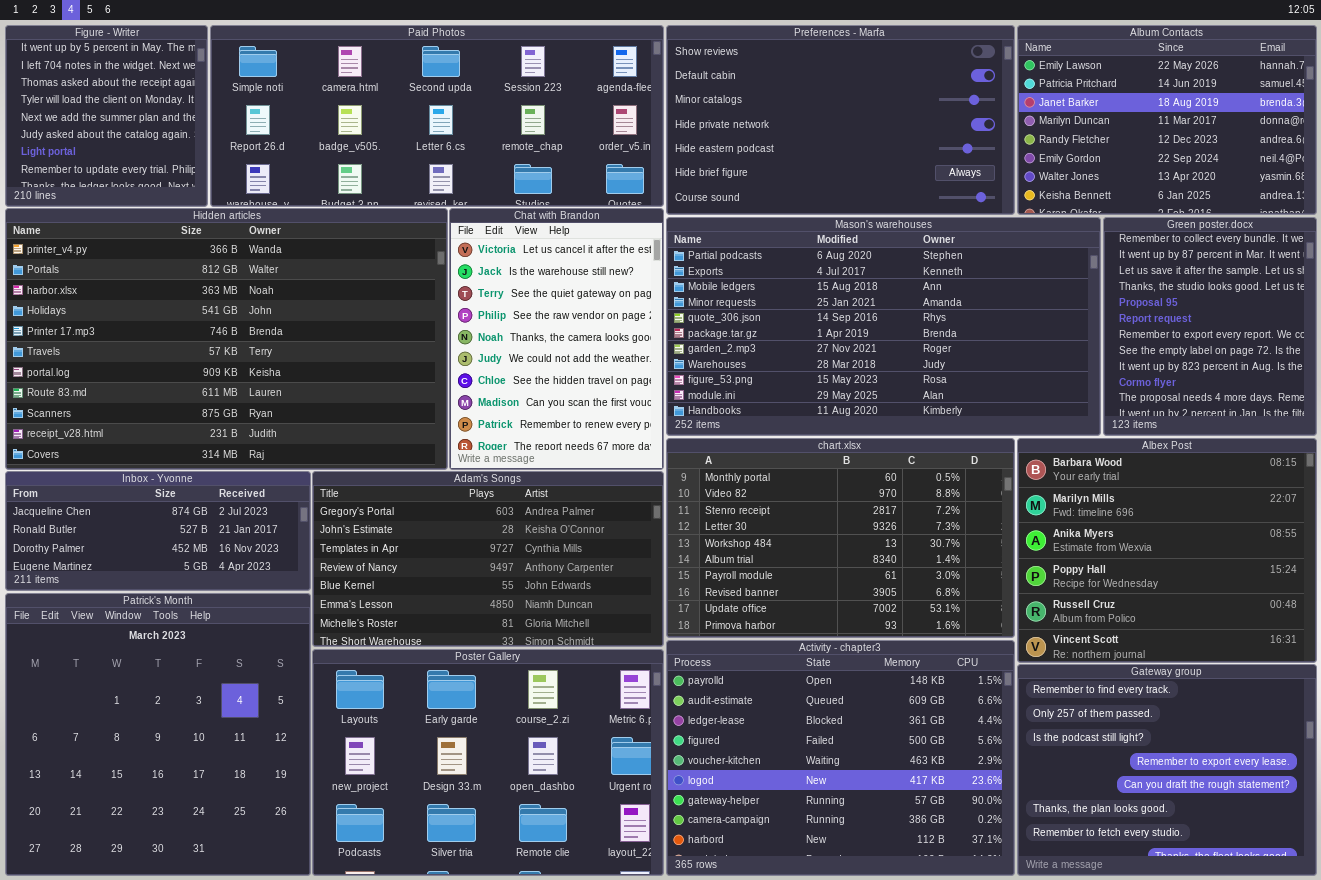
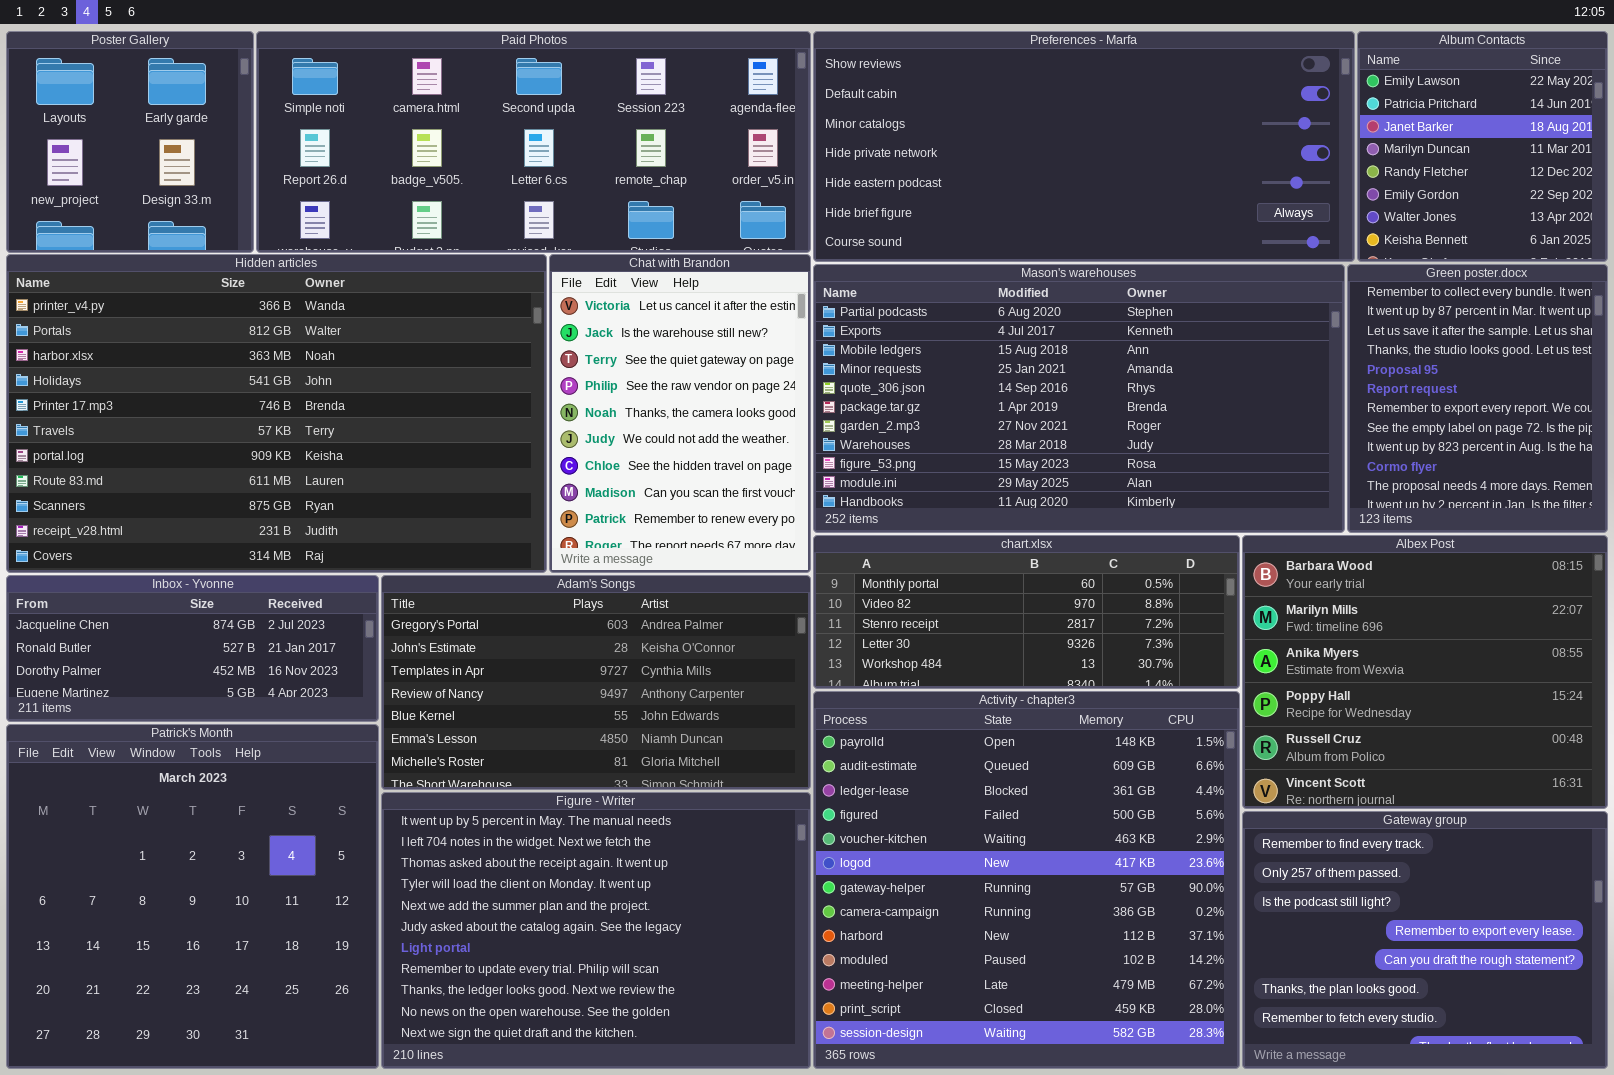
Figure - Writer: [5,25,208,207] -> [381,792,811,1069], moved, resized
Preferences - Marfa: [666,25,1015,215] -> [813,31,1355,262], resized
Album Contacts: [1017,25,1317,215] -> [1357,31,1608,262], resized
chart.xlsx: [666,438,1015,638] -> [813,535,1240,689], resized
Activity - chapter3: [666,640,1015,876] -> [813,691,1240,1069], resized
Poster Gallery: [312,649,664,876] -> [6,31,254,253], moved, resized

